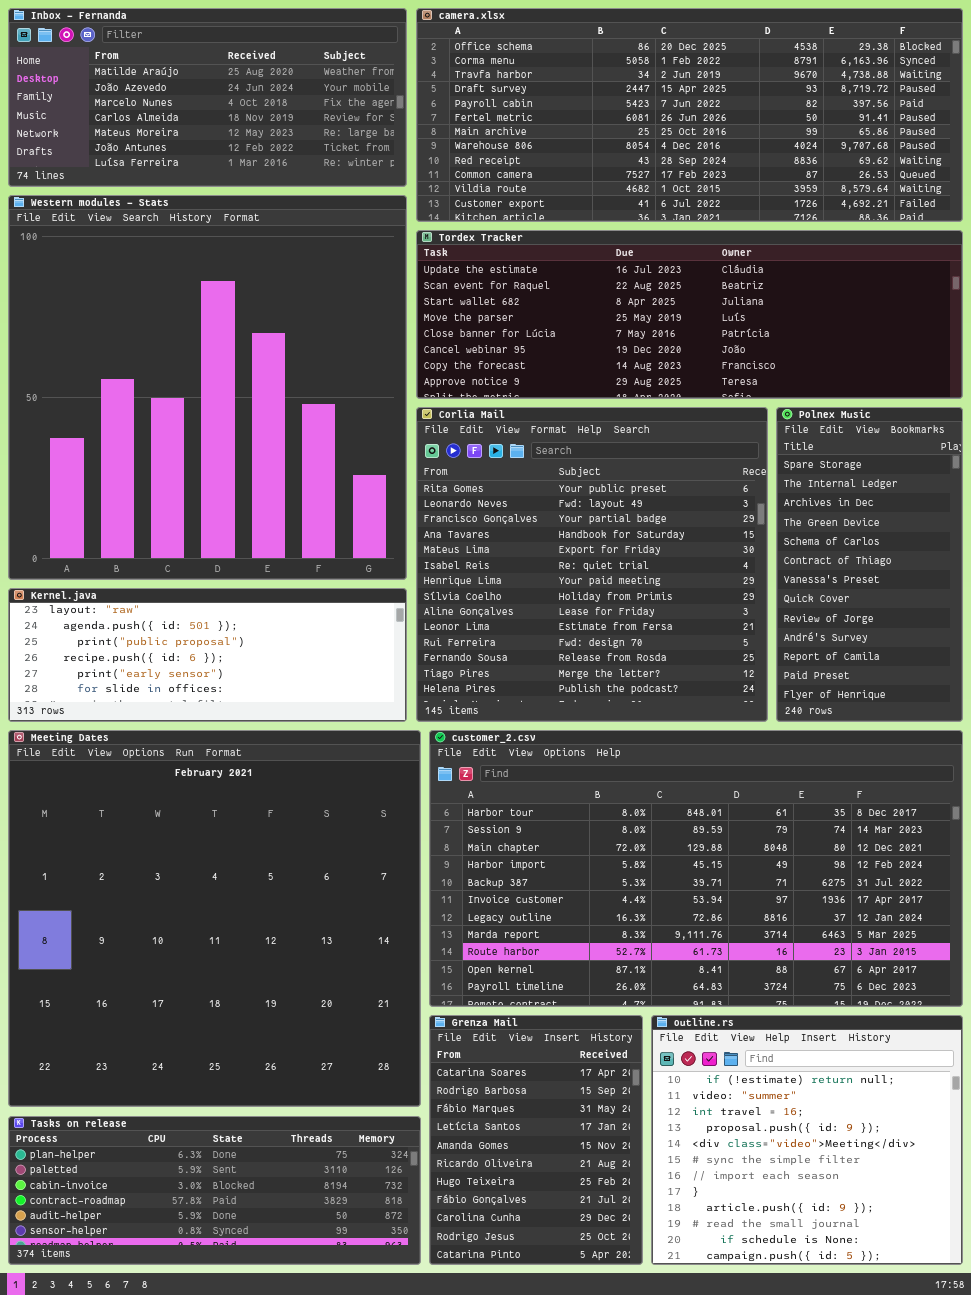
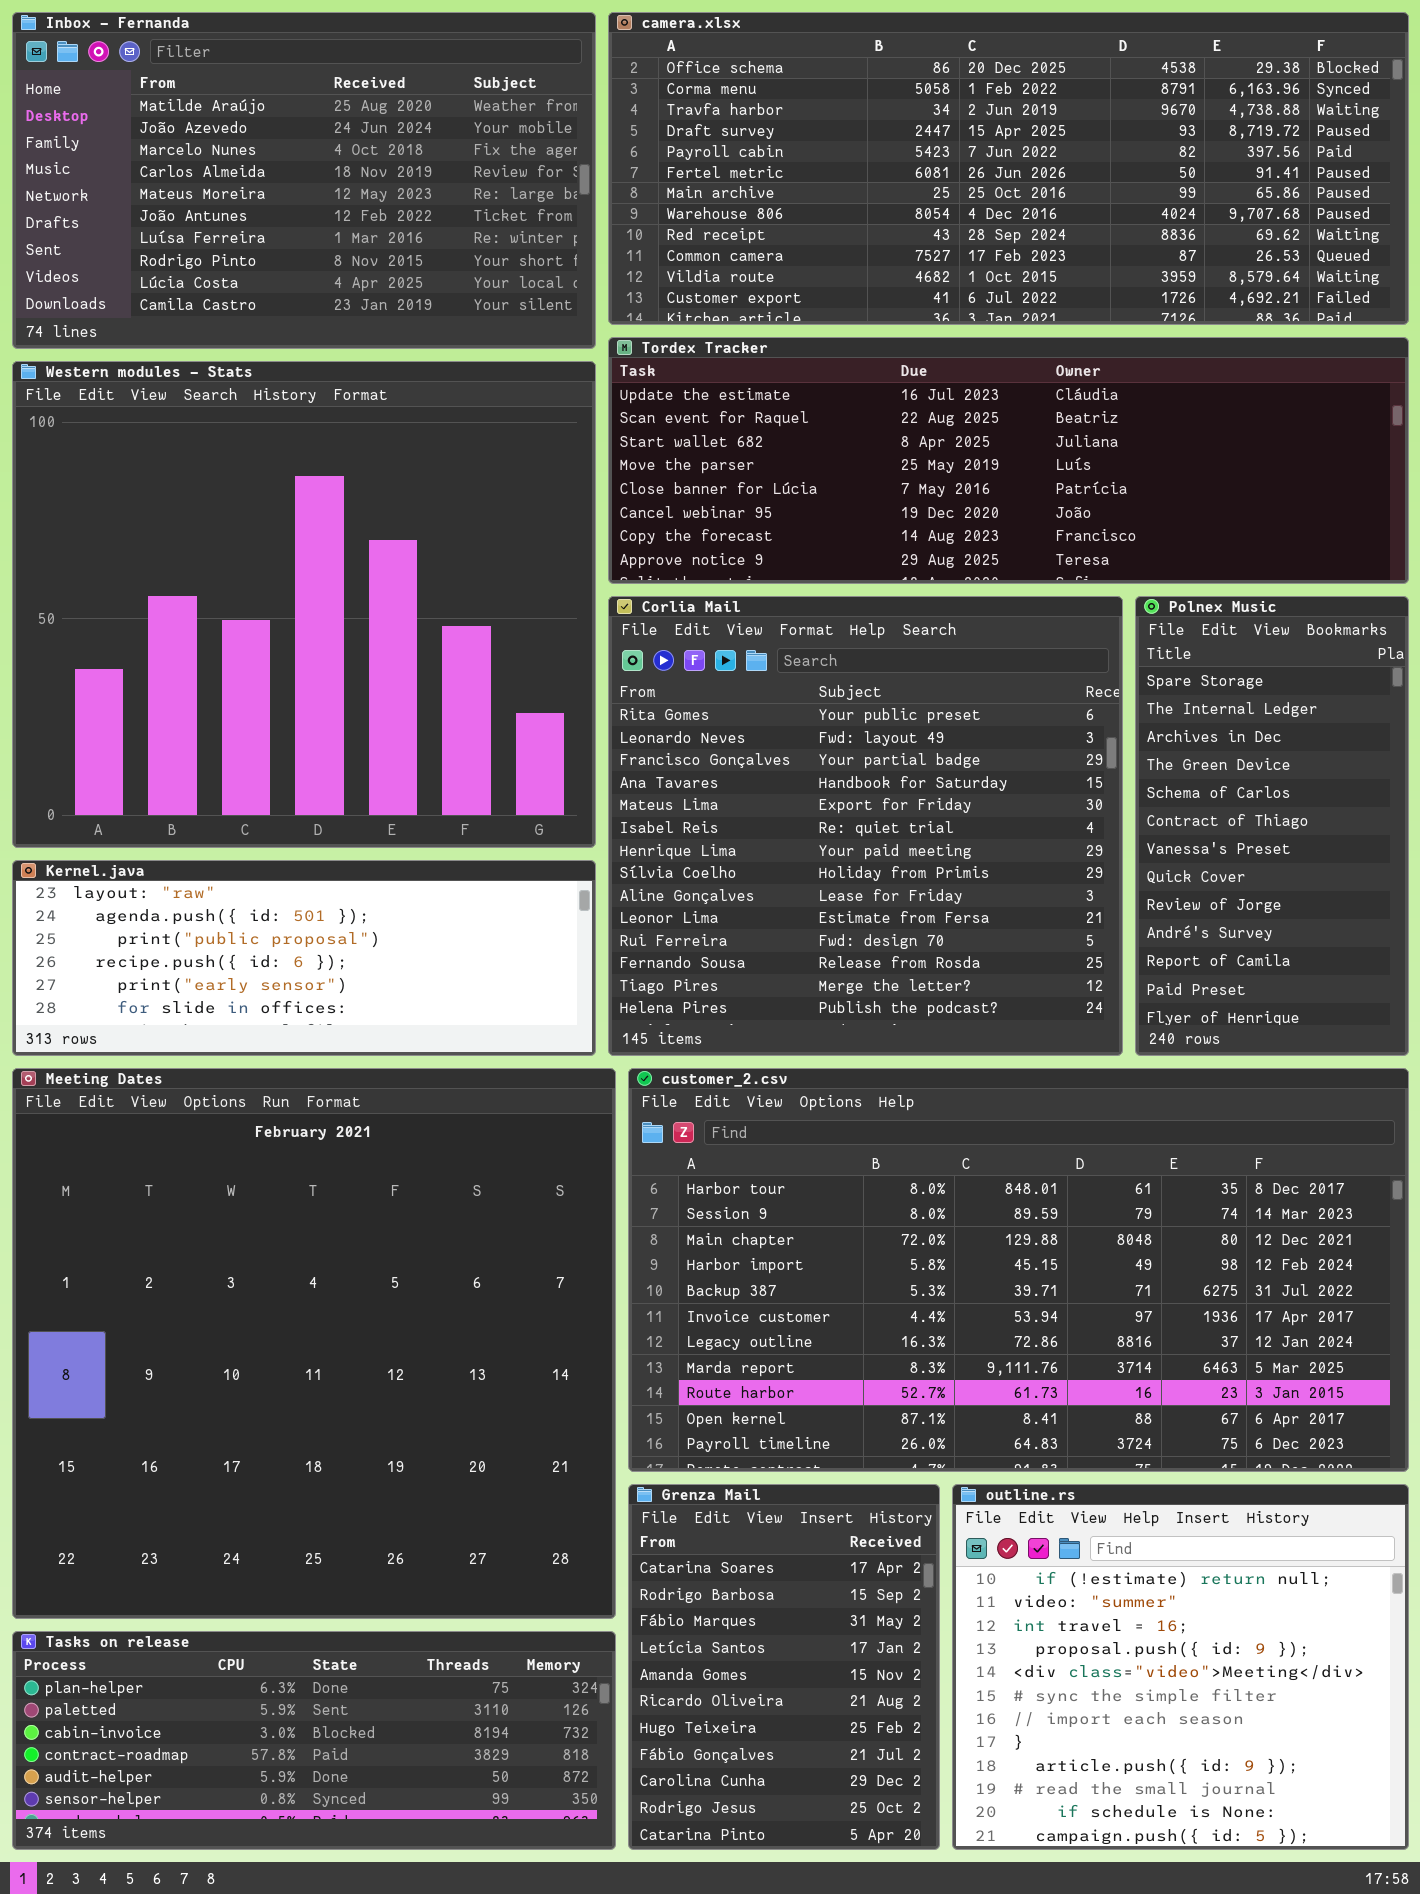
Inbox - Fernanda: [8,8,407,187] -> [12,12,596,349], resized
Western modules - Stats: [8,195,407,580] -> [12,361,596,848], resized

